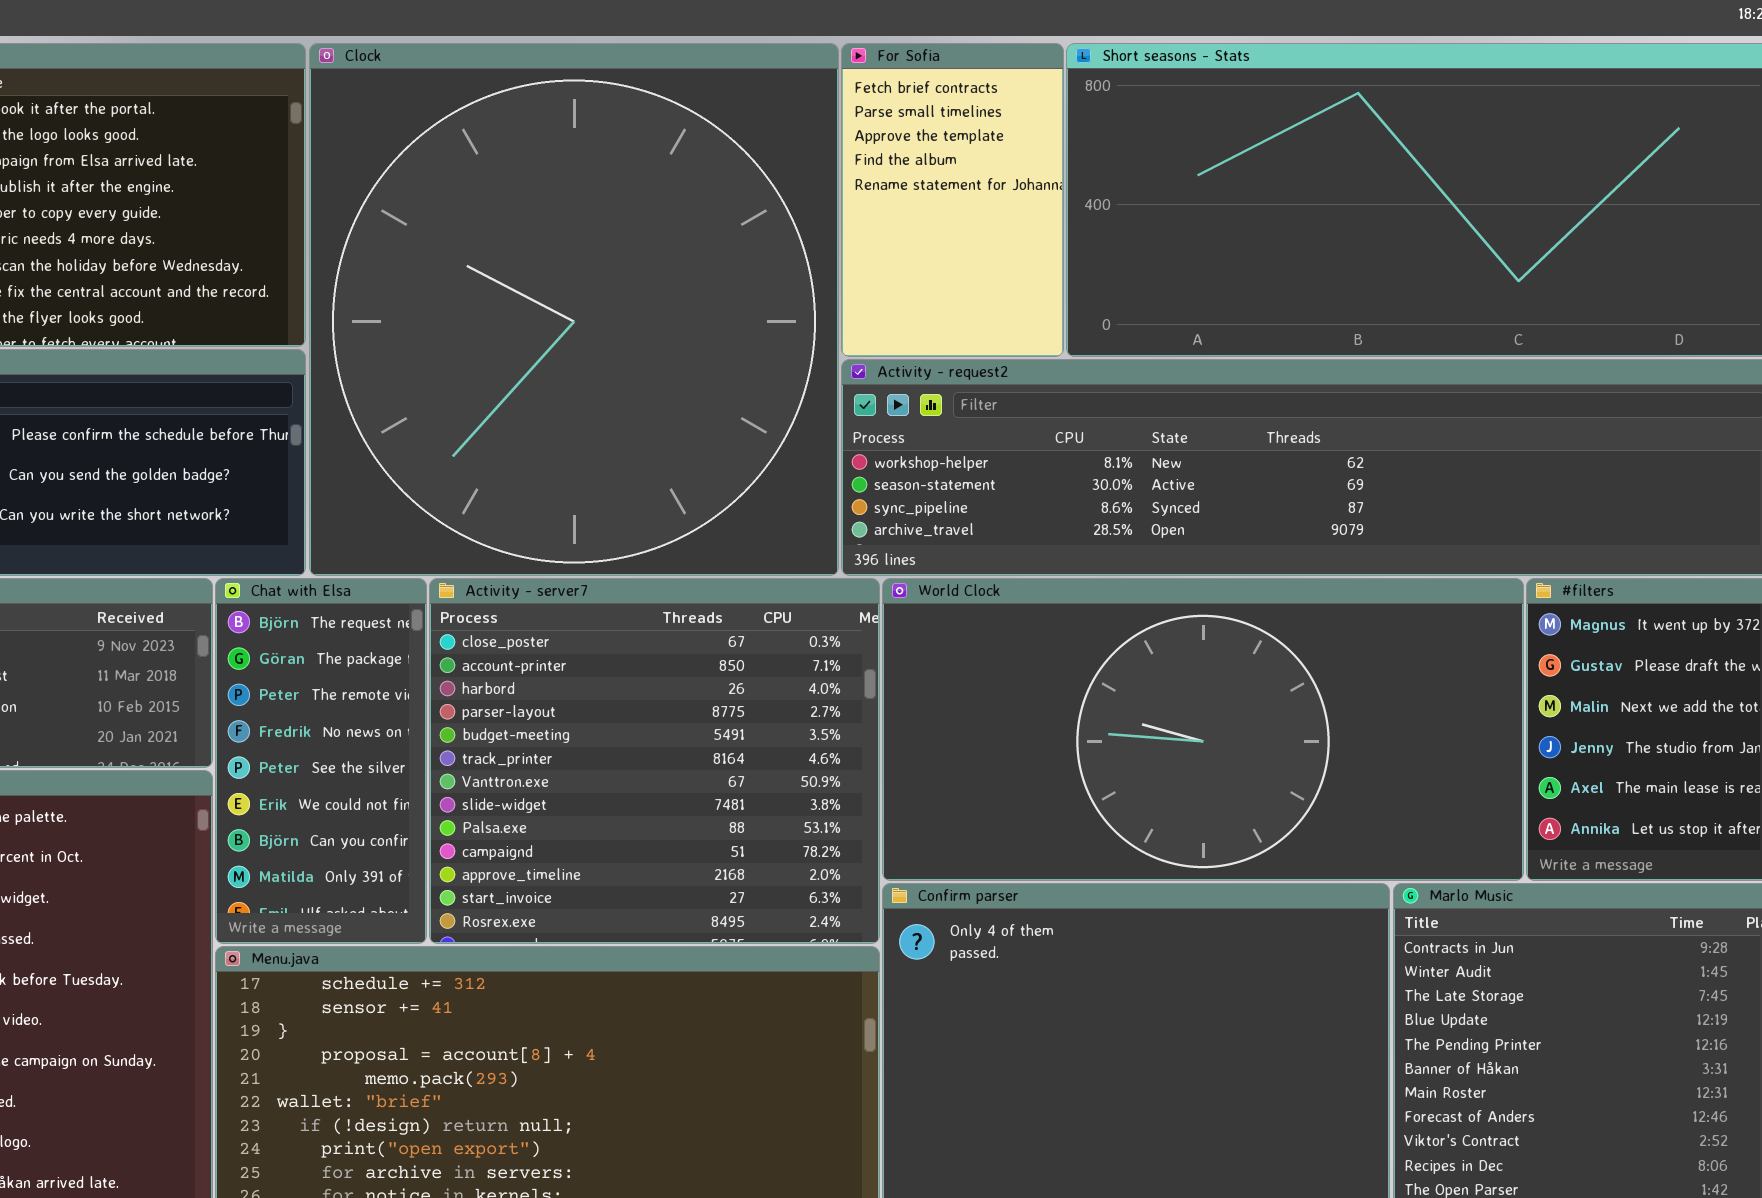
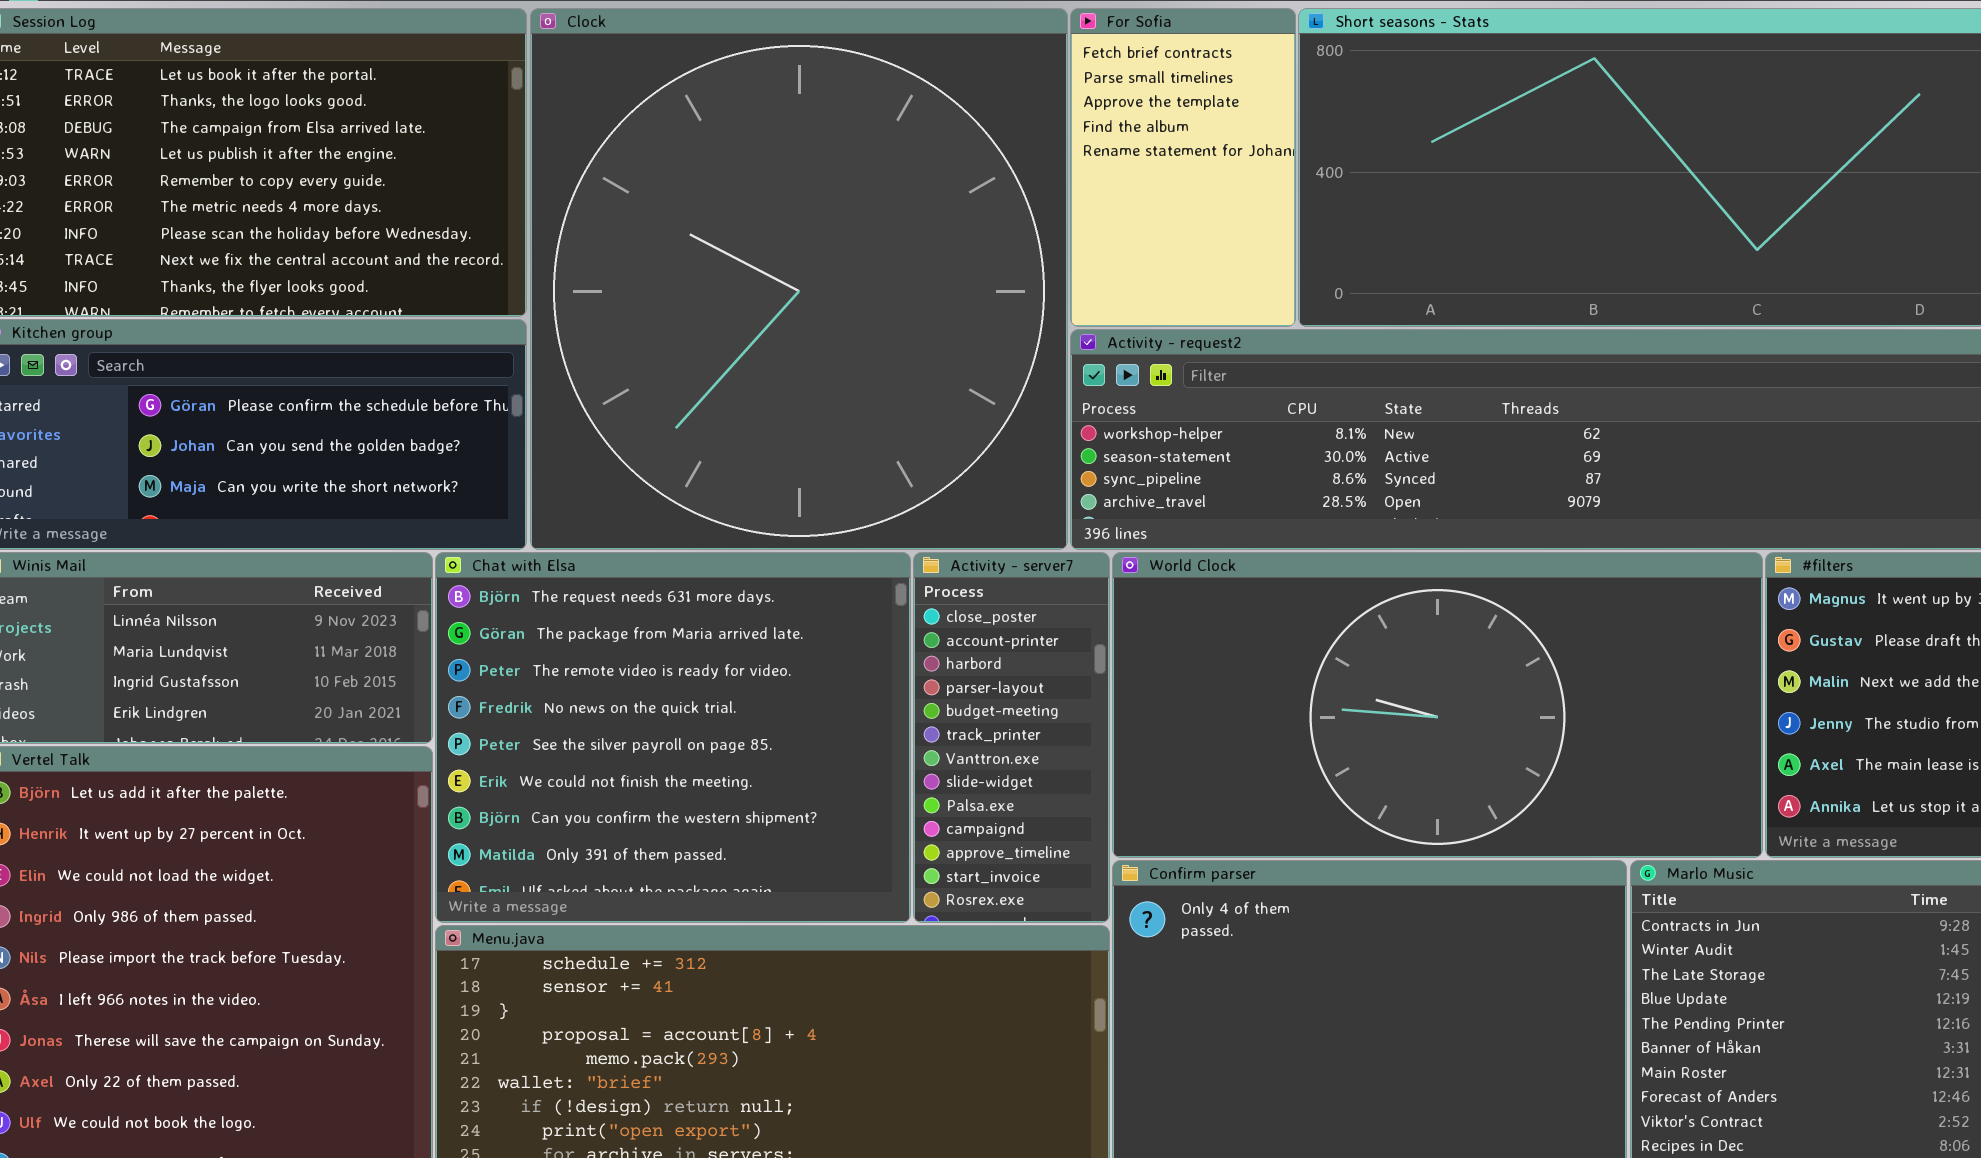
Chat with Elsa: [215,578,427,944] -> [435,552,911,923], resized
Activity - server7: [429,578,880,944] -> [913,552,1110,923], resized

